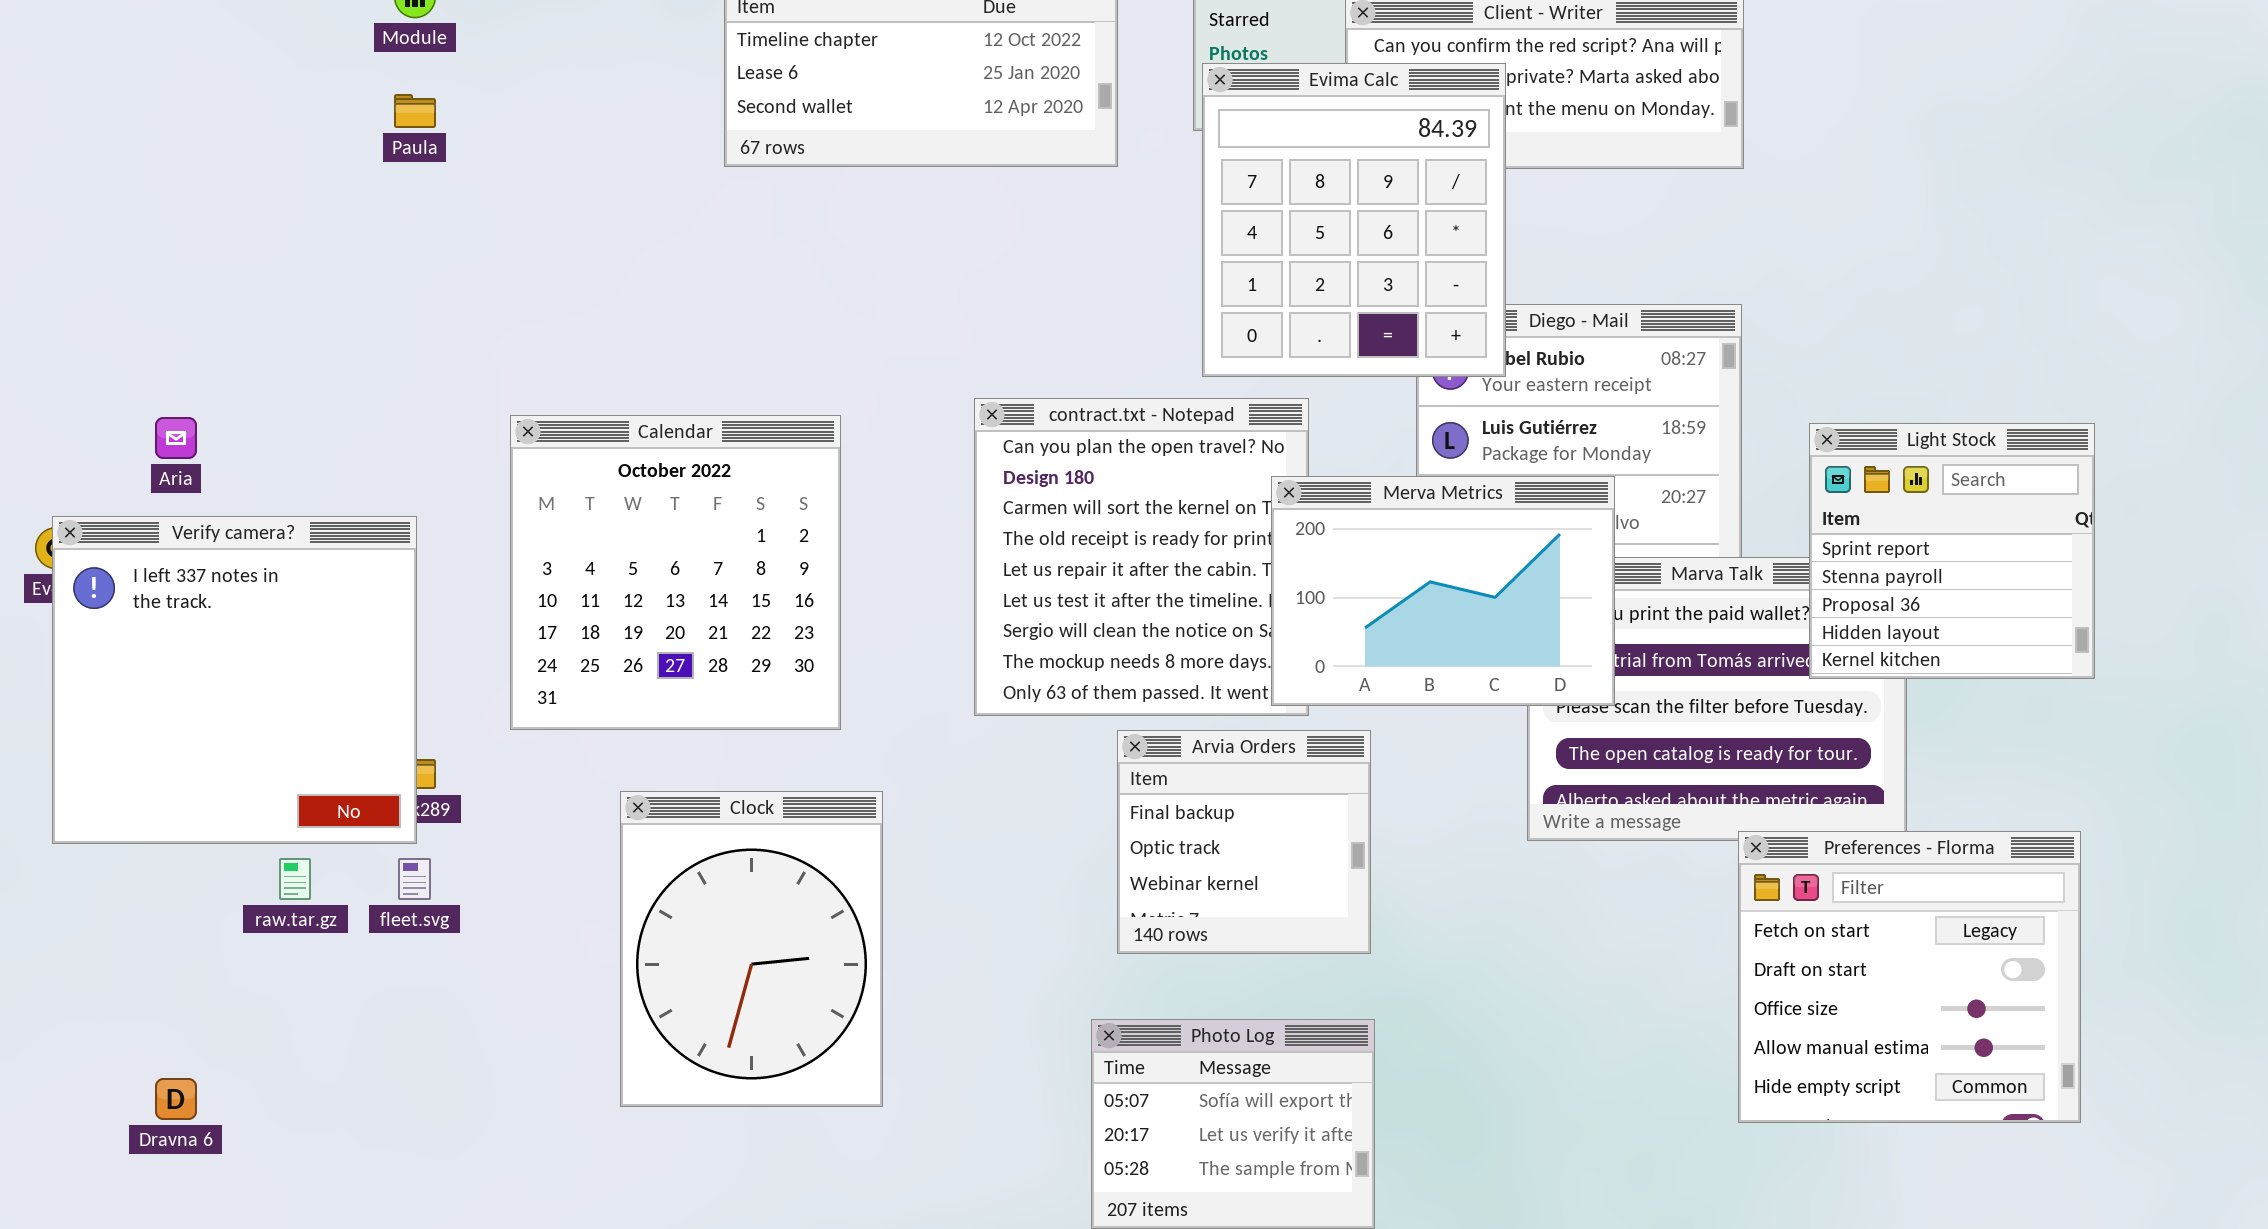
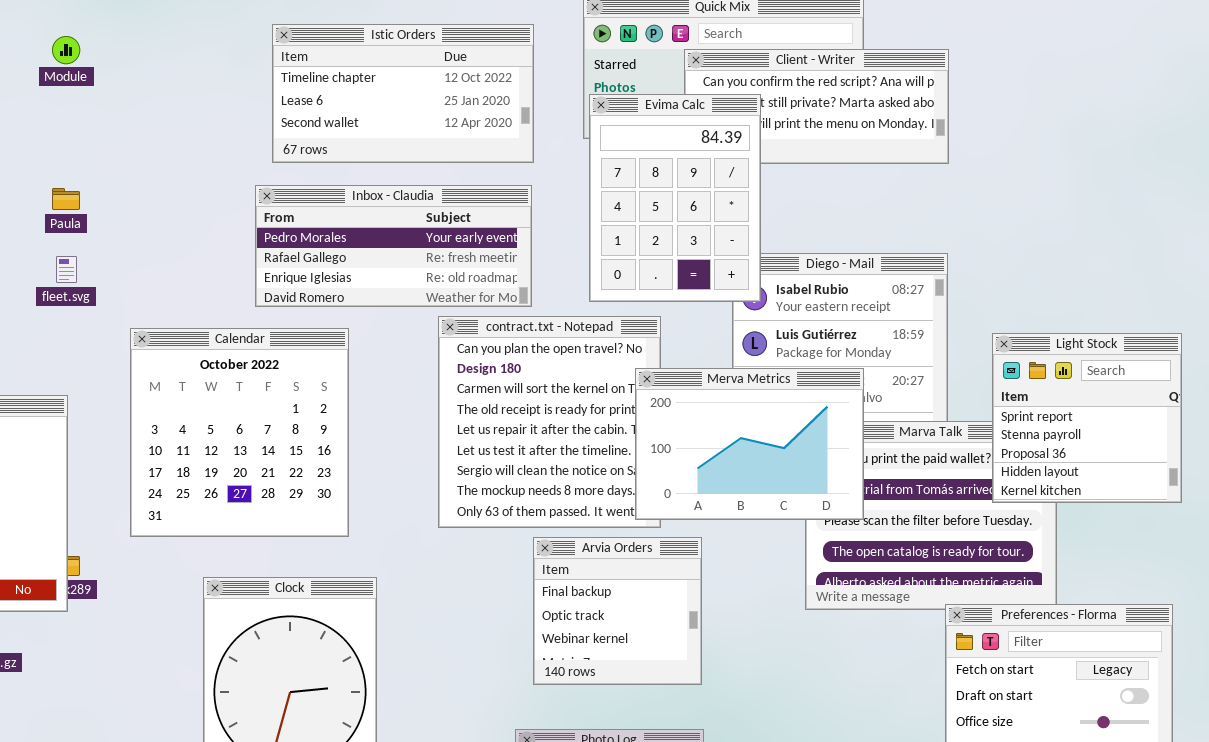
Evima Calc: [1202,63,1506,377] -> [589,94,761,302], resized
Paula: [394,94,436,128] -> [52,188,80,210], moved
Inbox - Claudia: none -> [255,185,532,307], opened
fleet.svg: [398,858,431,900] -> [56,256,77,283], moved

